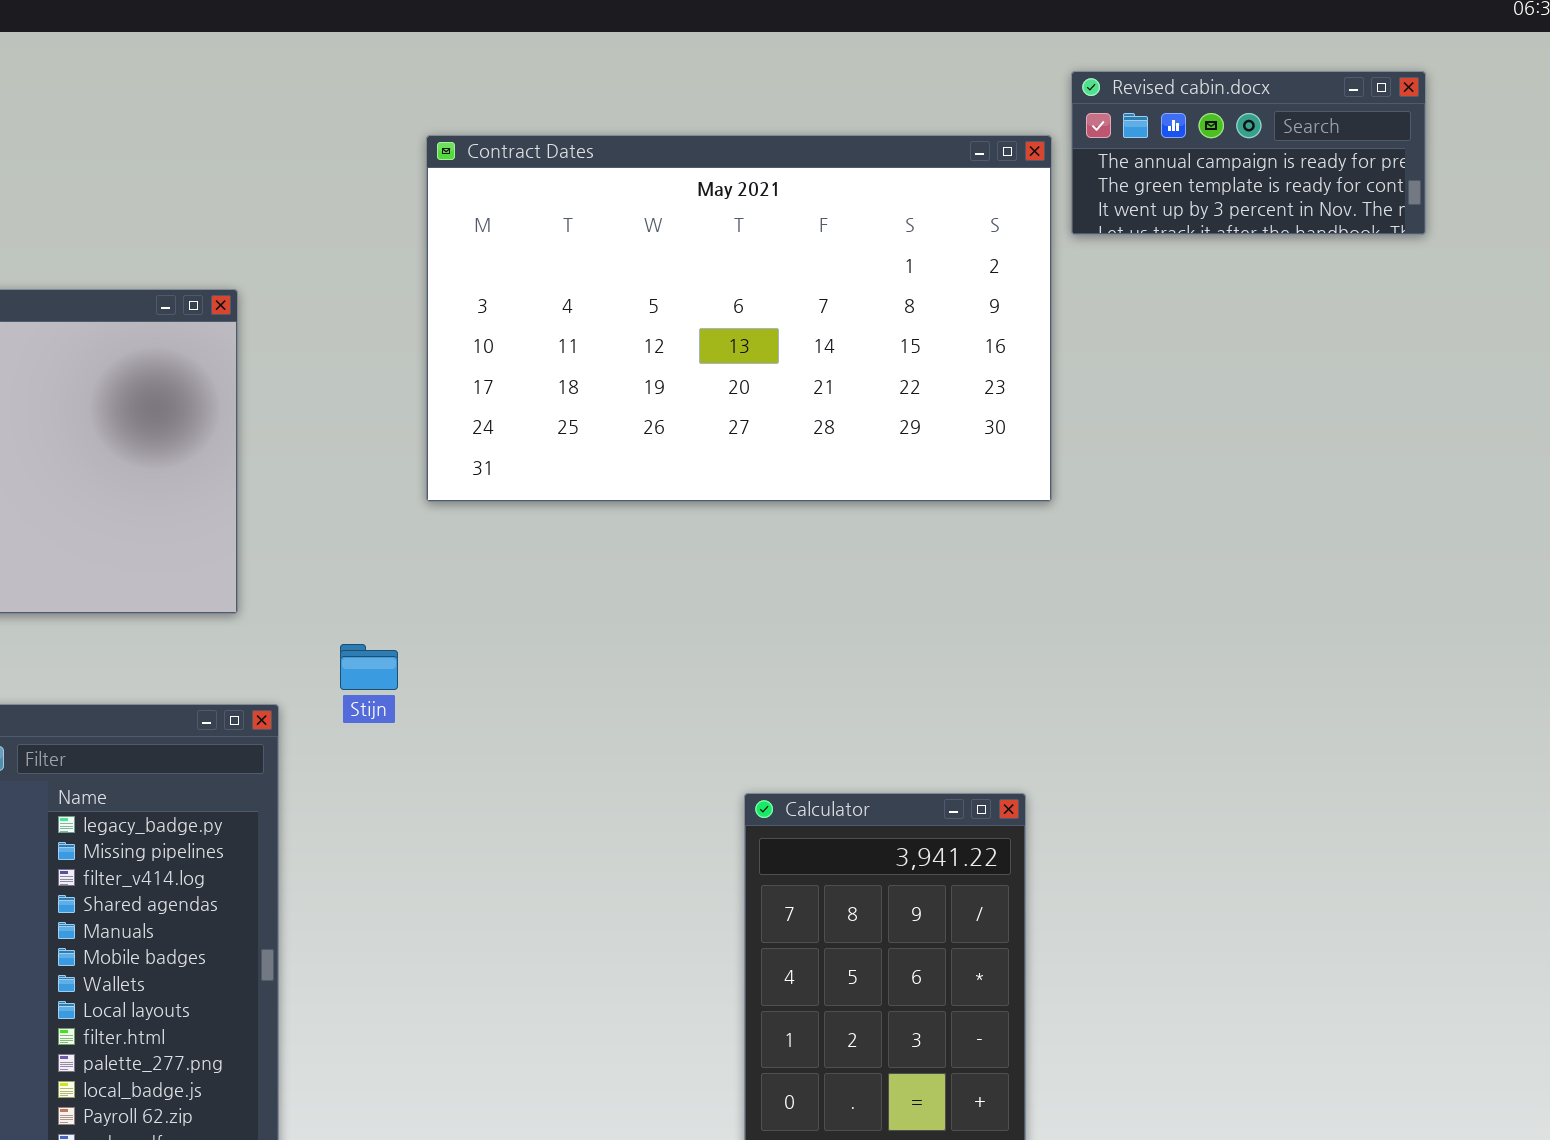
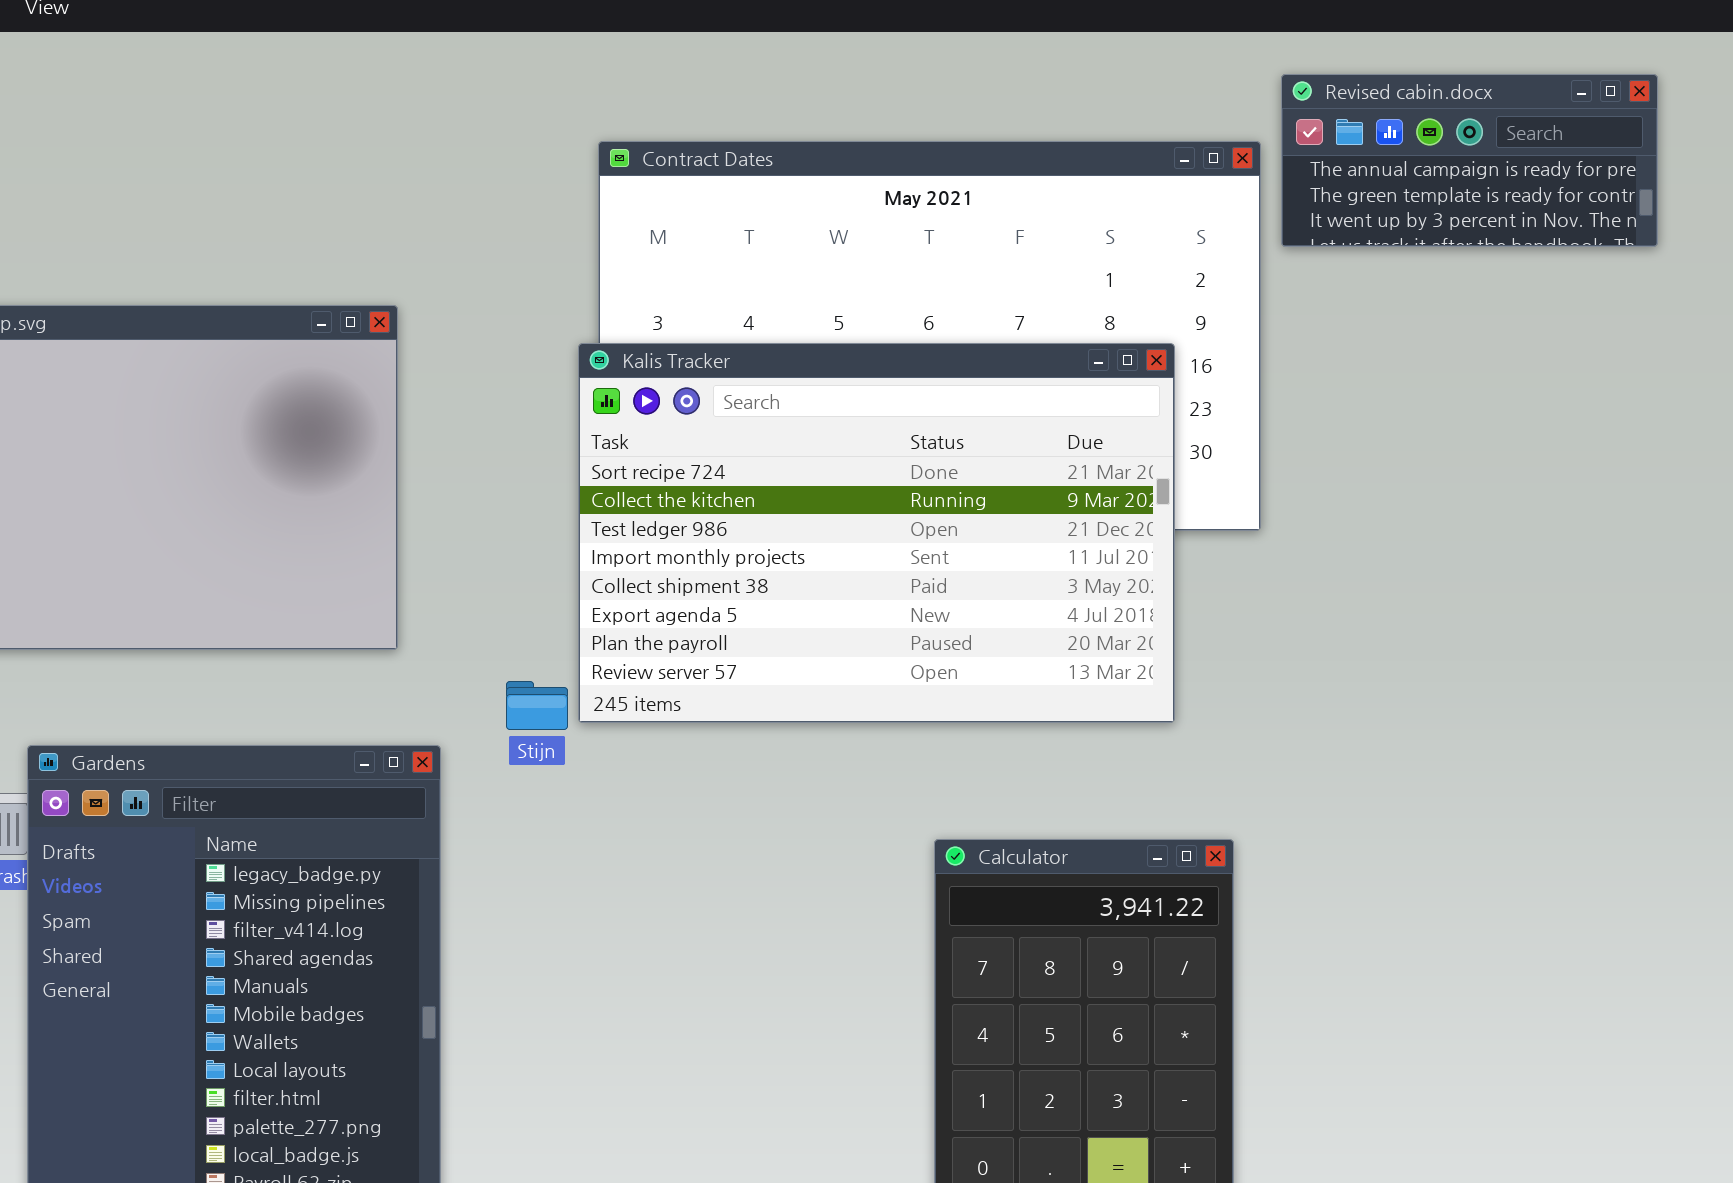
Kalis Tracker: none -> [578,343,1175,723], opened

